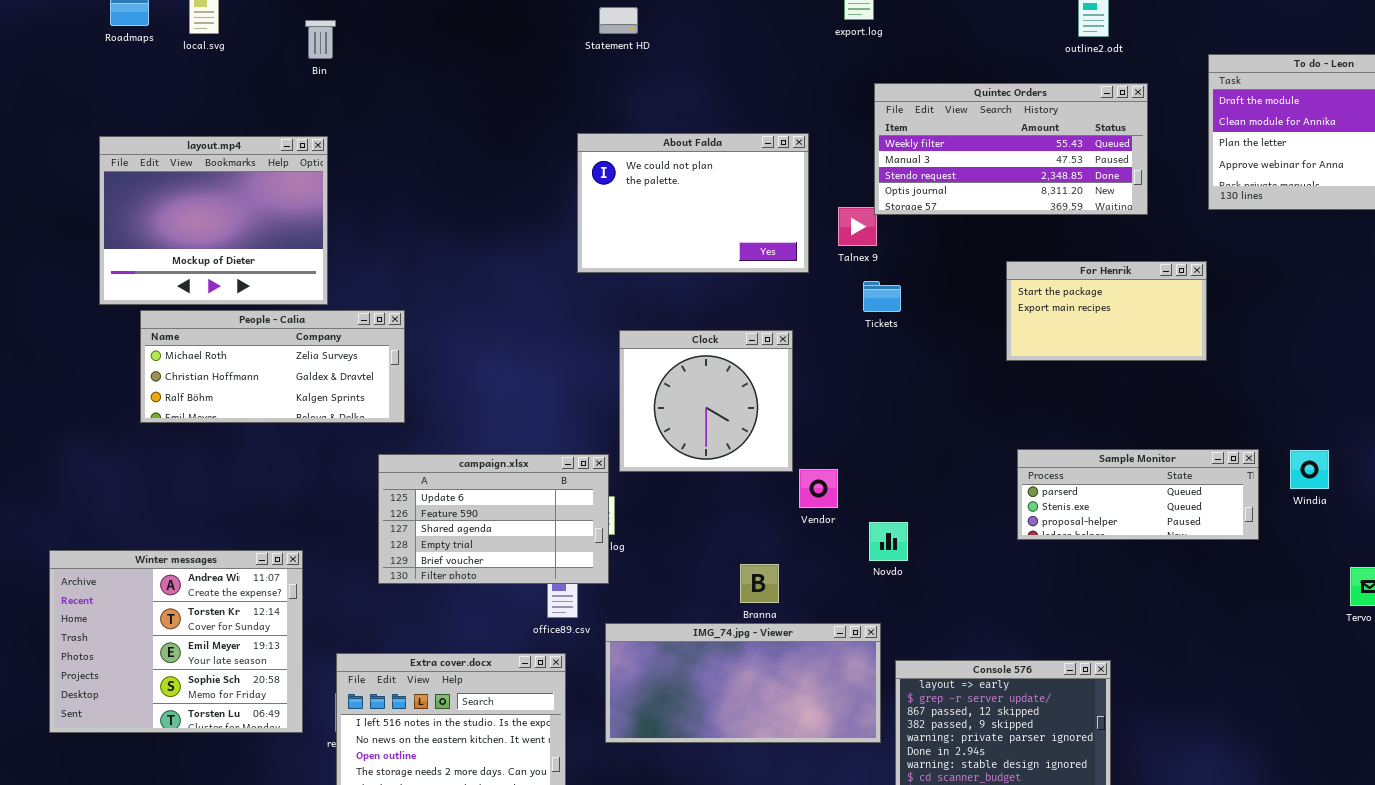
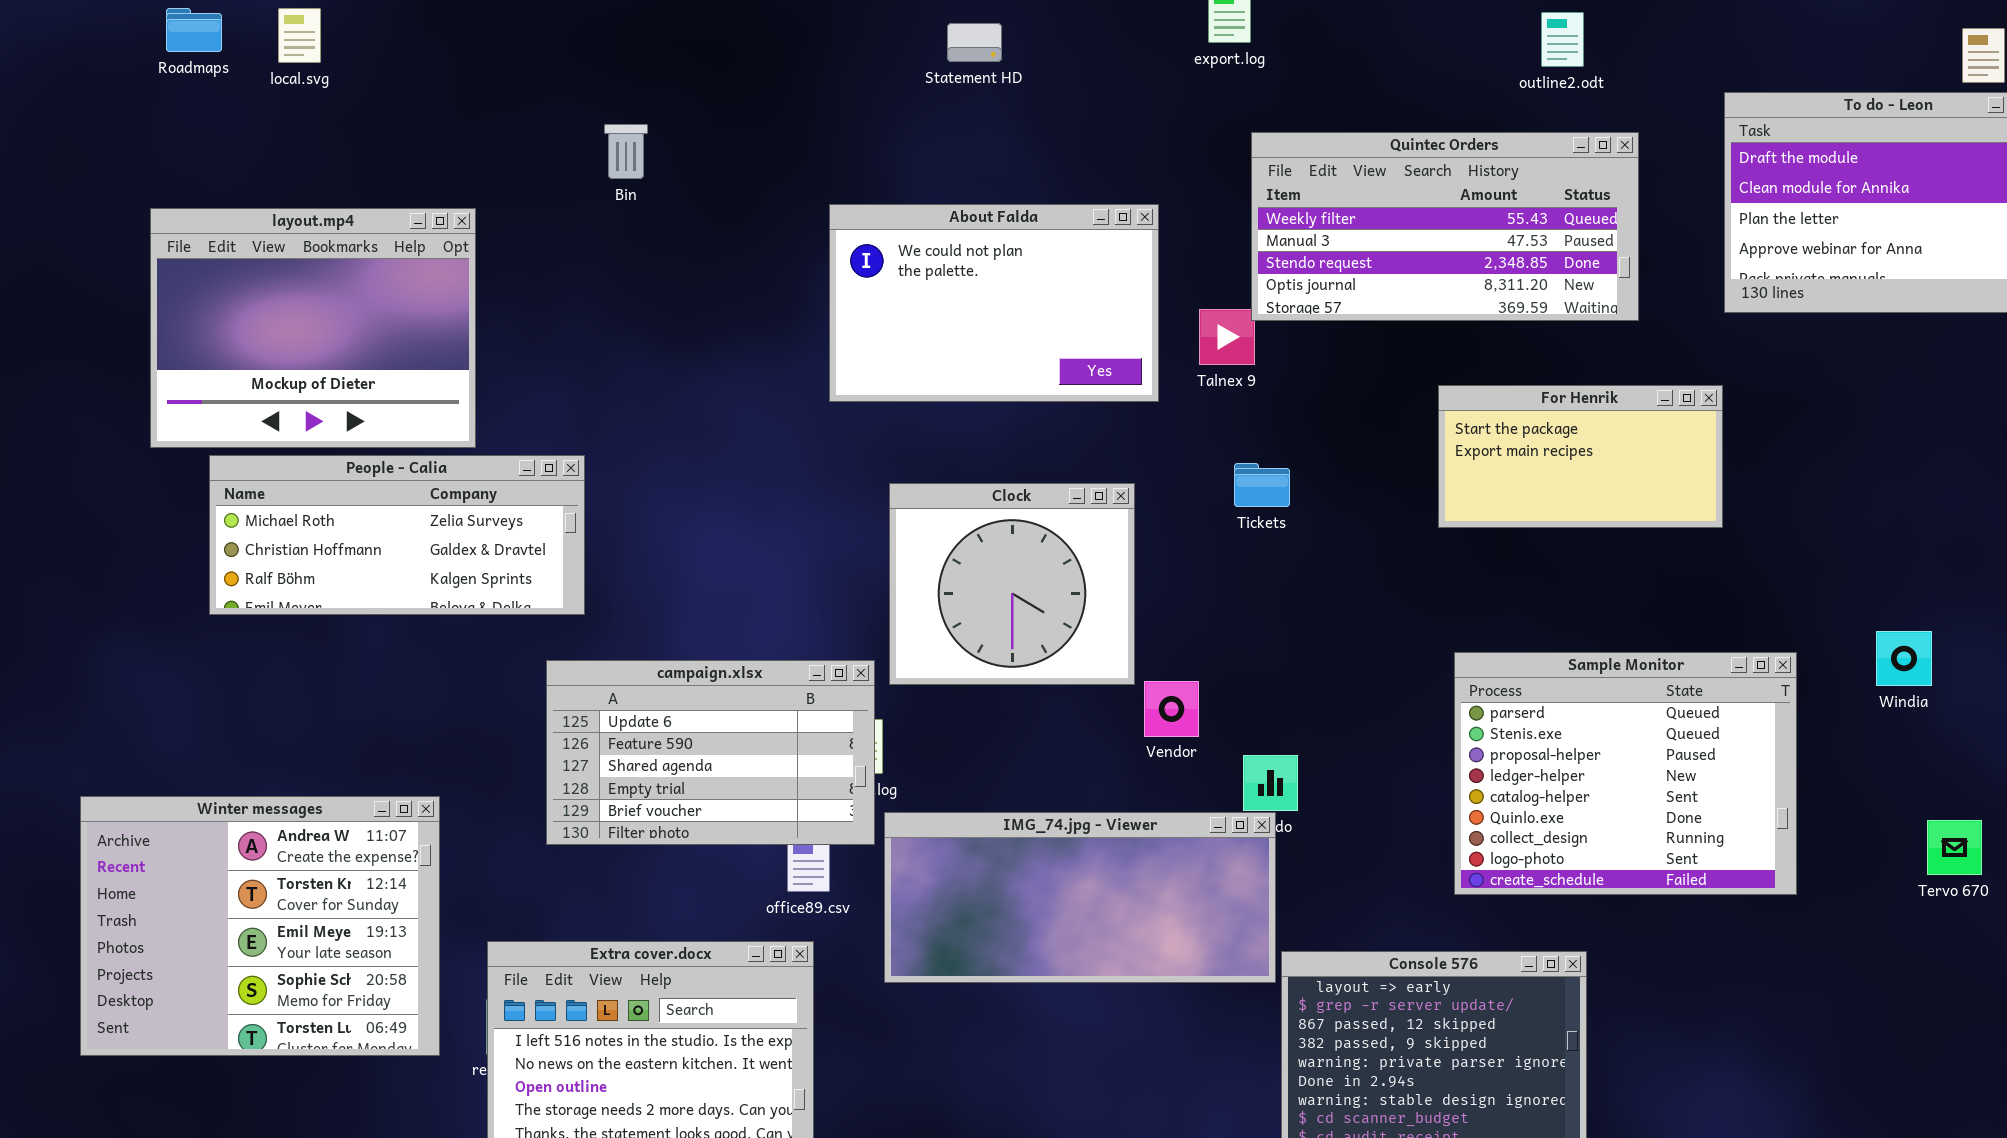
Statement HD: [599,7,638,34] -> [947,23,1002,62], moved
Bin: [305,20,336,59] -> [604,124,648,179], moved
Tickets: [863,281,901,312] -> [1234,463,1290,507], moved
Sample Monitor: [1017,449,1259,540] -> [1454,652,1797,895], resized
Windia: [1290,450,1329,489] -> [1876,631,1932,686], moved
IMG_74.jpg - Viewer: [605,623,881,743] -> [884,812,1276,983], moved

